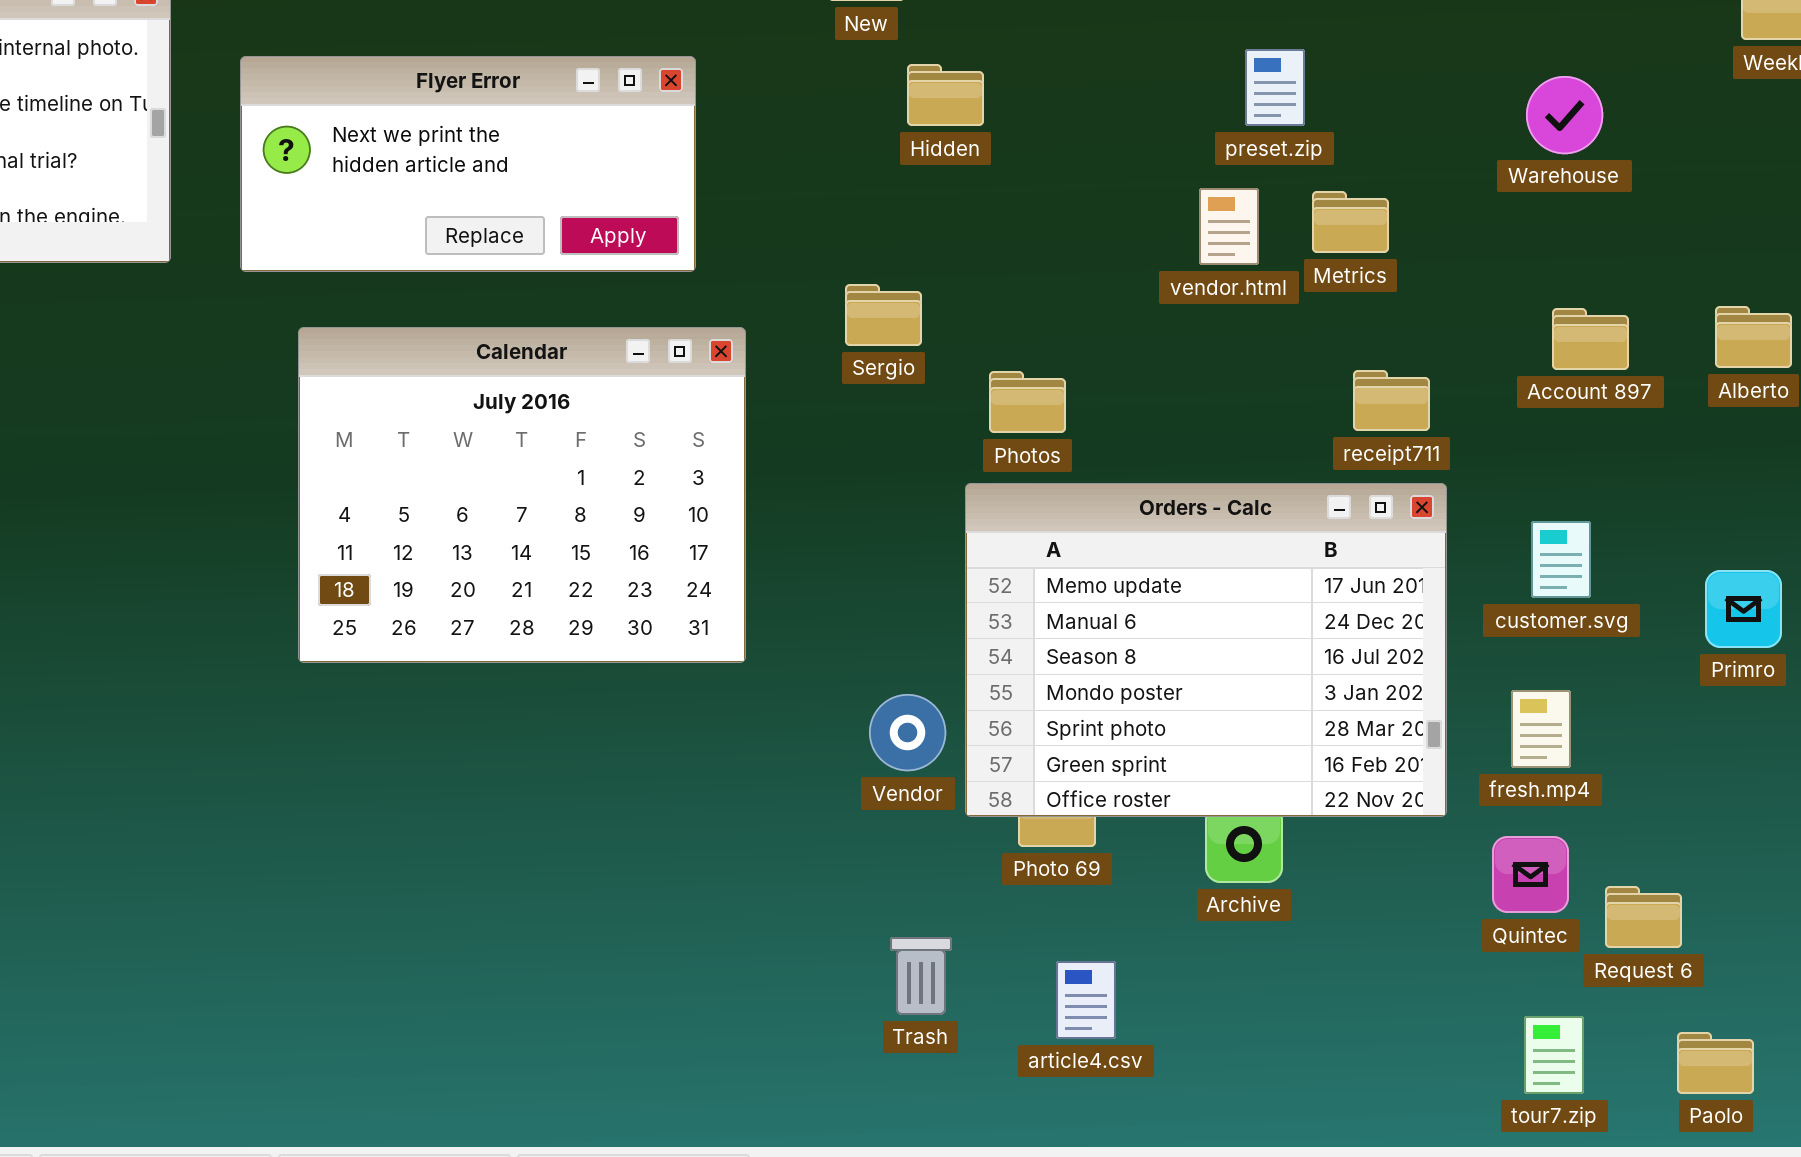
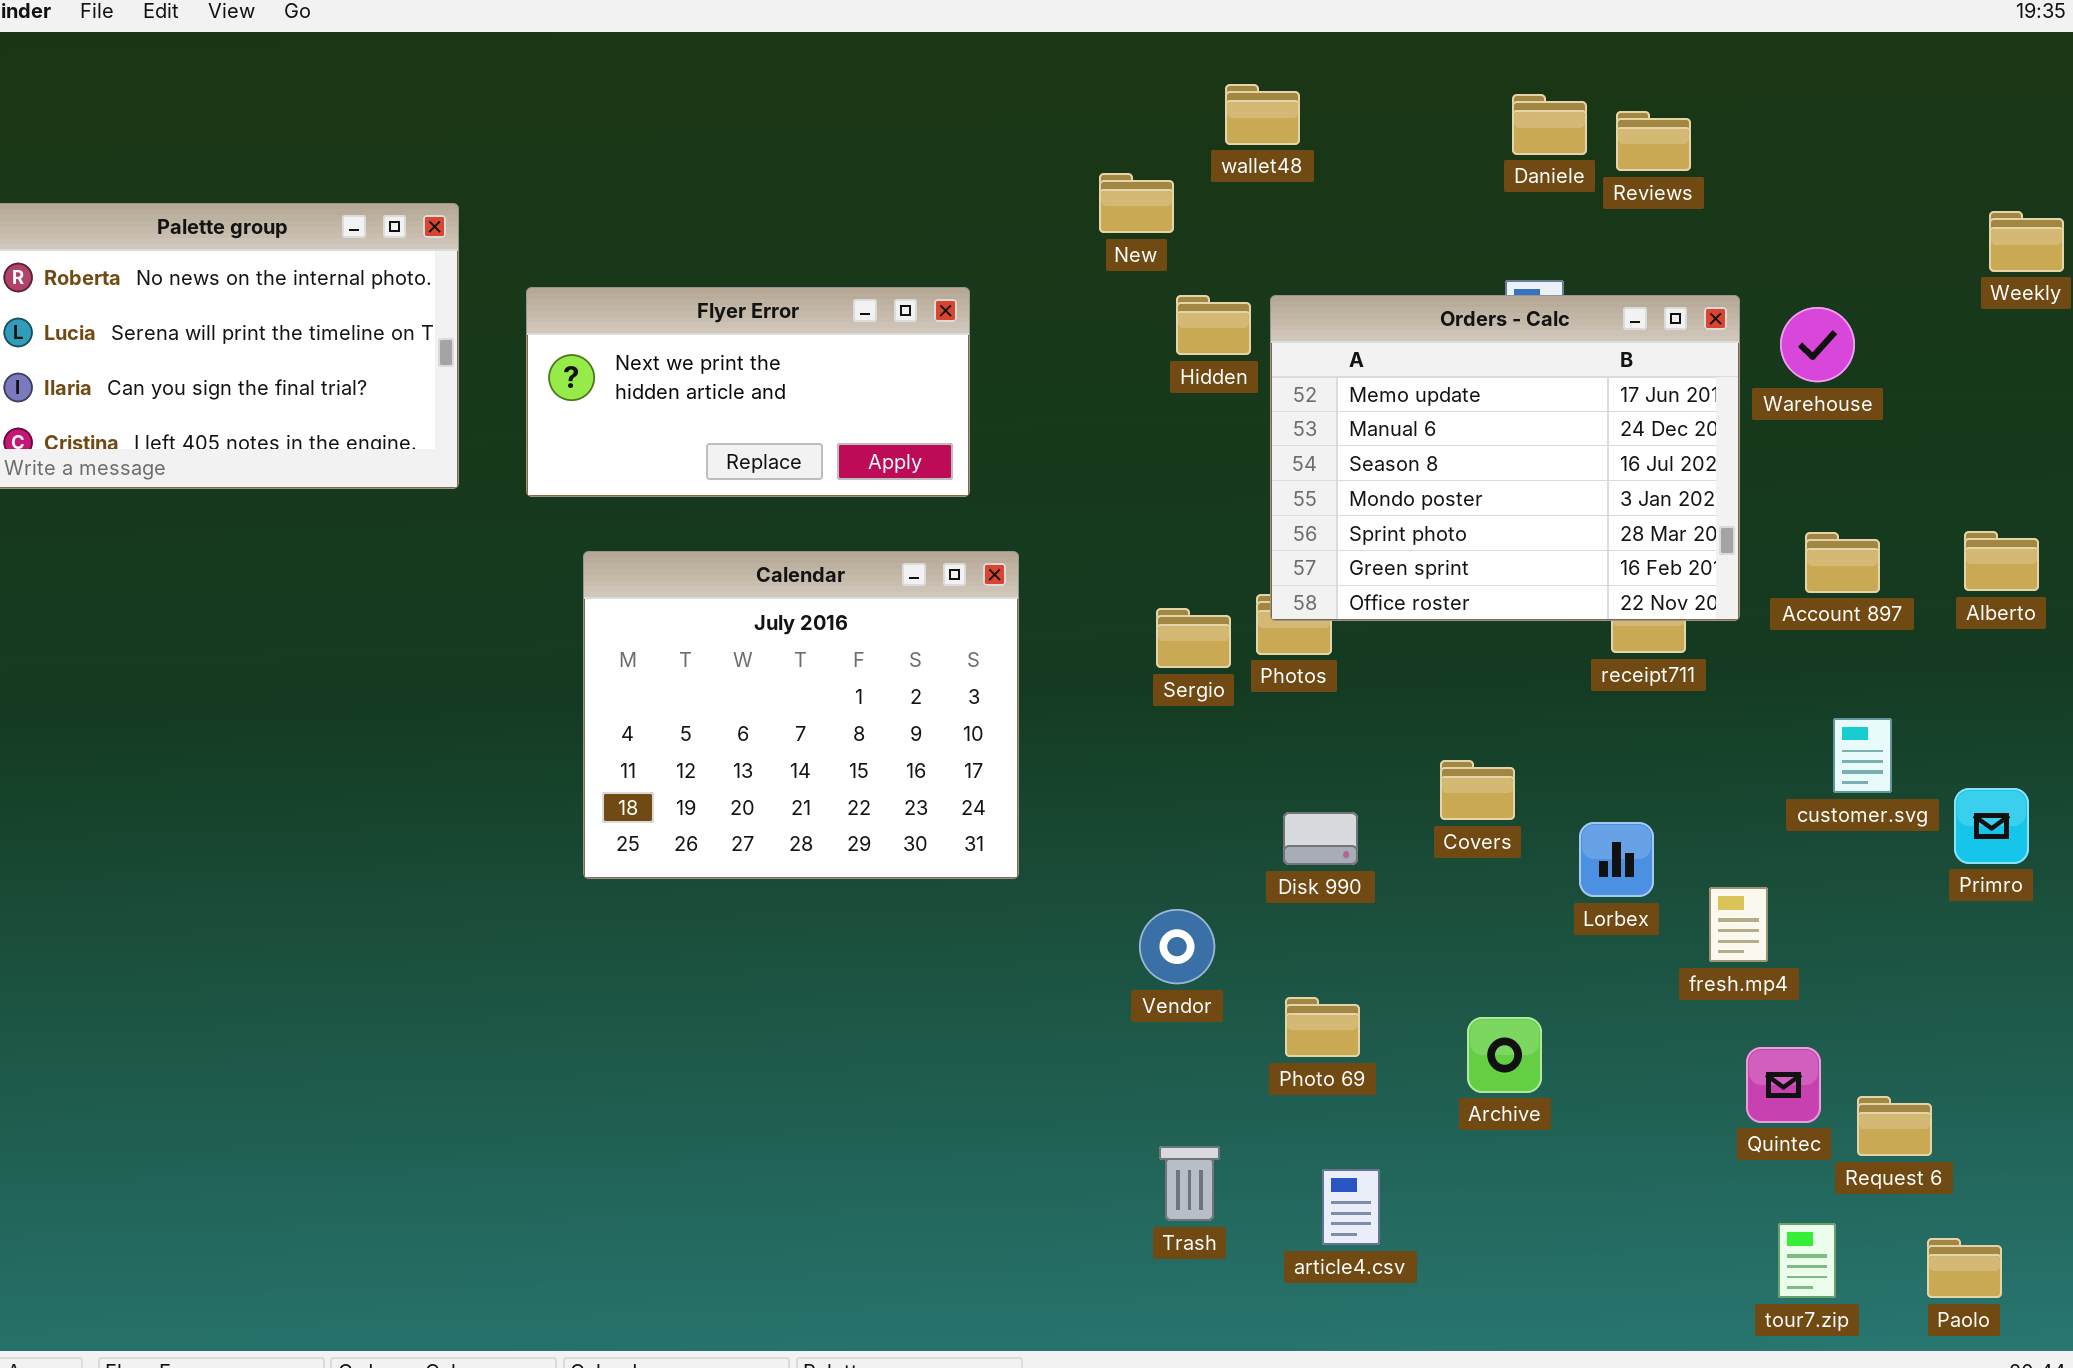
Sergio: [845,284,922,346] -> [1156,608,1231,668], moved
Orders - Calc: [965,483,1447,817] -> [1270,295,1740,621], moved
customer.svg: [1531,521,1591,598] -> [1833,718,1892,793], moved
fresh.mp4: [1511,690,1571,768] -> [1709,887,1768,962], moved

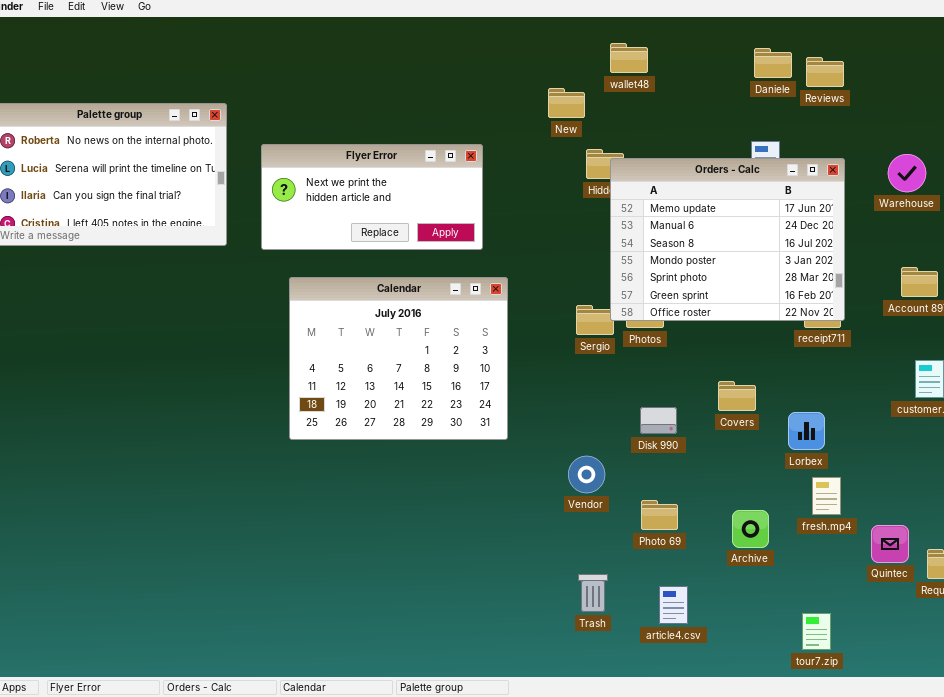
Orders - Calc: [1270,295,1740,621] -> [610,158,845,321], moved
fresh.mp4: [1709,887,1768,962] -> [812,477,841,515], moved
tour7.zip: [1778,1223,1836,1298] -> [802,613,831,650], moved

